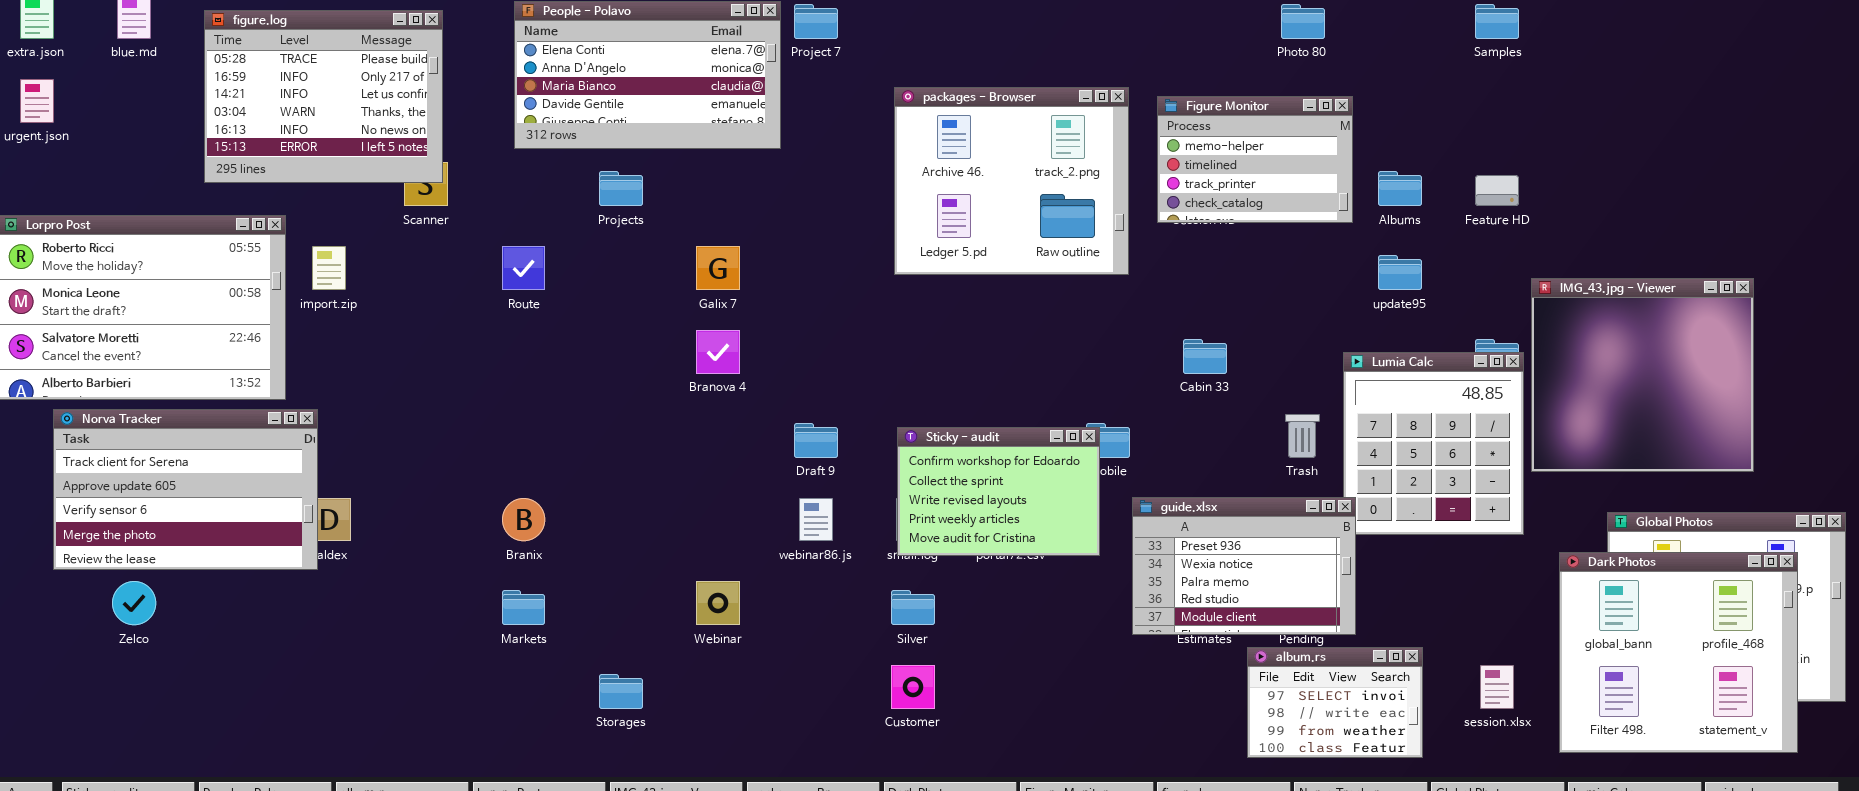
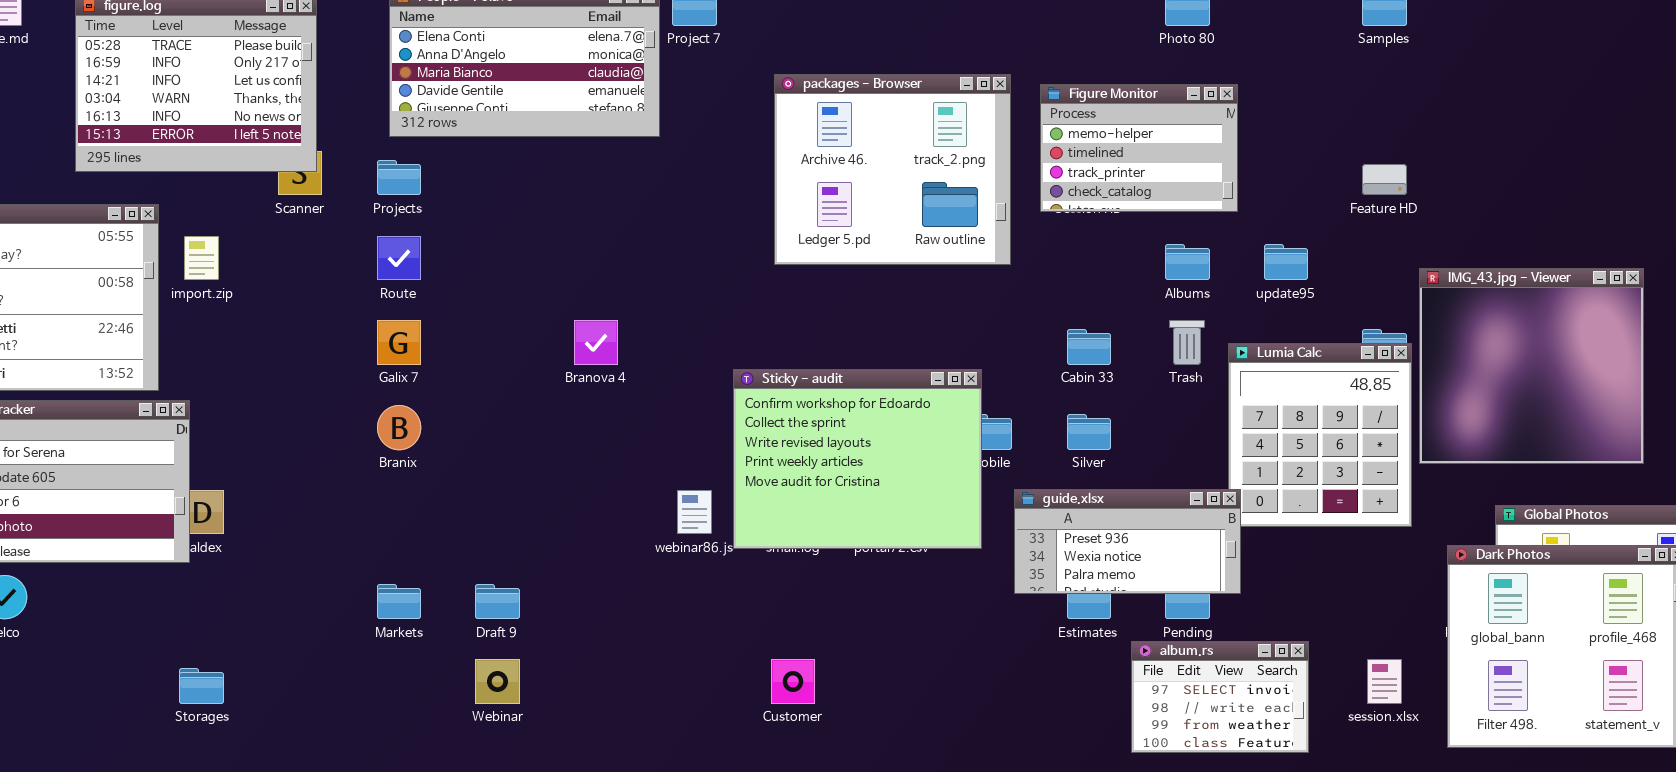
Projects: [599,171,643,206] -> [377,160,421,195], moved
Albums: [1378,171,1422,206] -> [1165,244,1210,280], moved
Galix 7: [696,246,740,290] -> [377,320,421,365], moved
Trash: [1285,414,1320,458] -> [1169,320,1205,365], moved
Draft 9: [794,423,838,458] -> [475,584,520,619], moved
Sticky - audit: [897,427,1100,556] -> [733,369,982,549], resized
guide.xlsx: [1132,497,1356,635] -> [1014,489,1241,594], resized
Branix: [502,498,545,541] -> [377,405,421,450], moved
Webinar: [696,581,740,625] -> [475,659,520,704], moved
Silver: [891,590,935,625] -> [1067,414,1111,450], moved
Storages: [599,674,643,709] -> [179,668,224,704], moved

